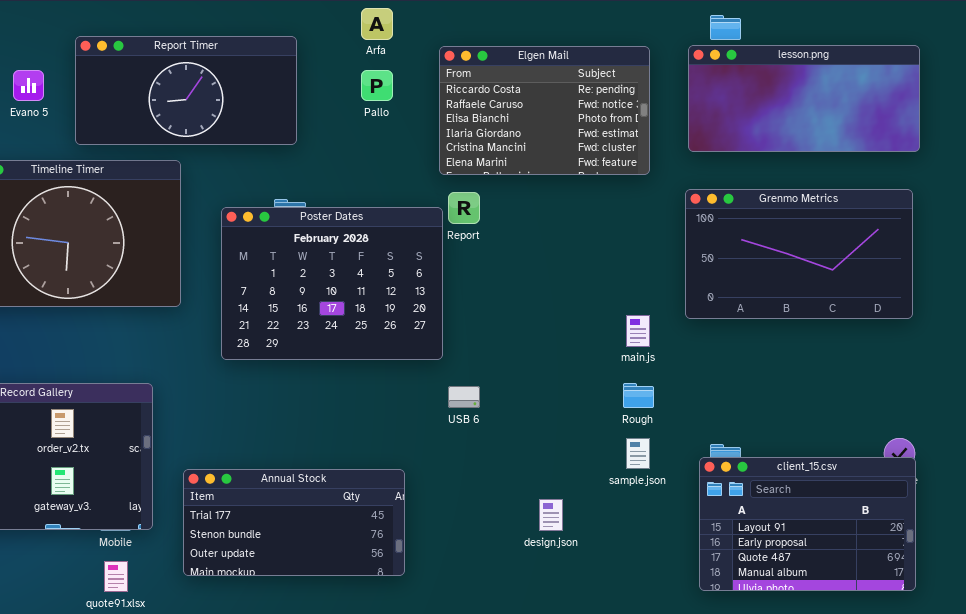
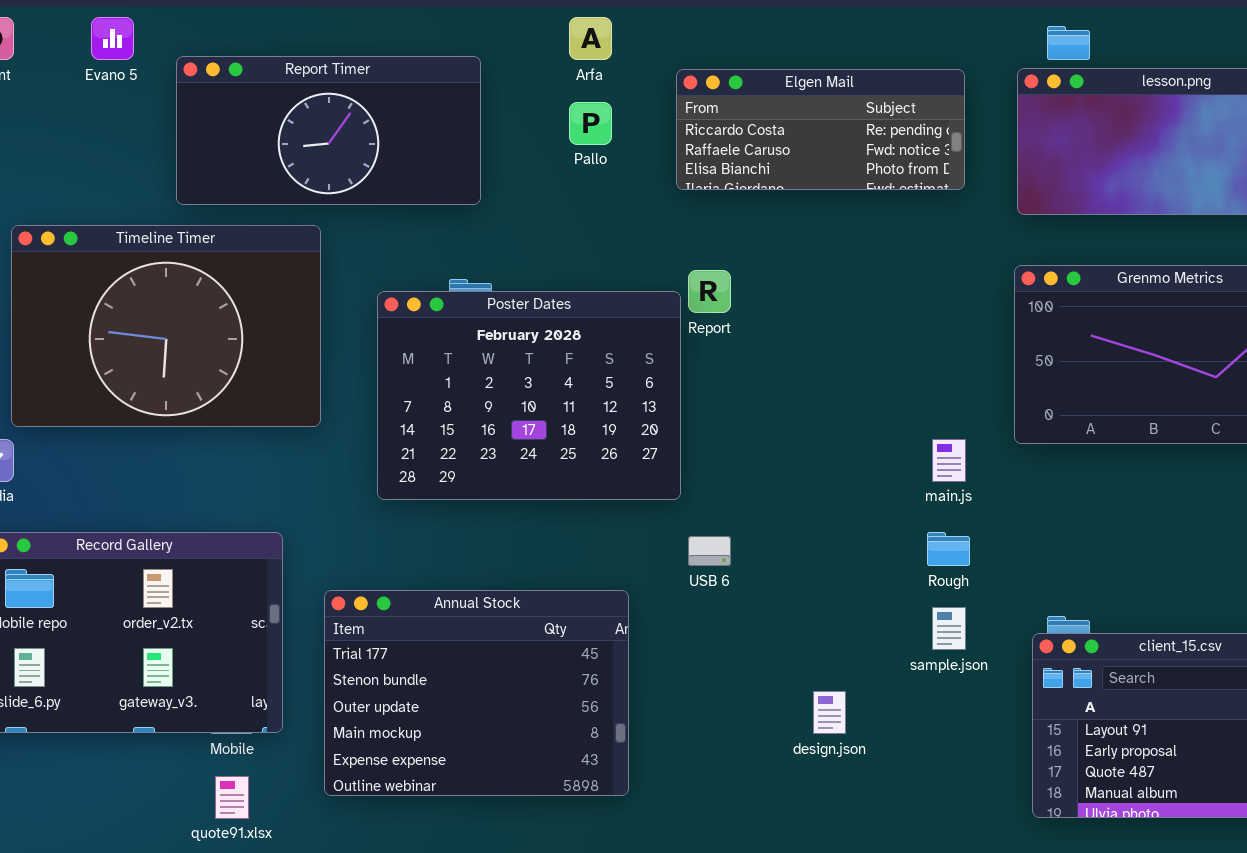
Elgen Mail: [439,46,650,175] -> [676,69,965,190], resized
Evano 5: [13,70,44,101] -> [91,17,134,60], moved
Annual Stock: [183,469,405,576] -> [324,590,629,796], resized

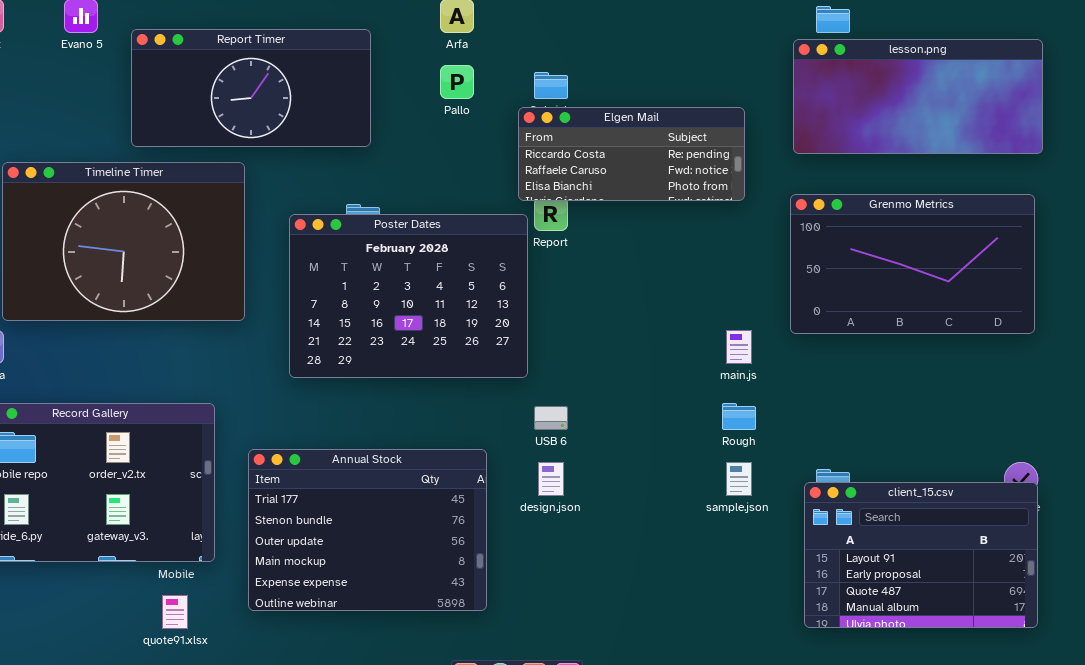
Elgen Mail: [676,69,965,190] -> [518,107,745,201], moved
design.json: [813,691,846,734] -> [538,462,564,496], moved

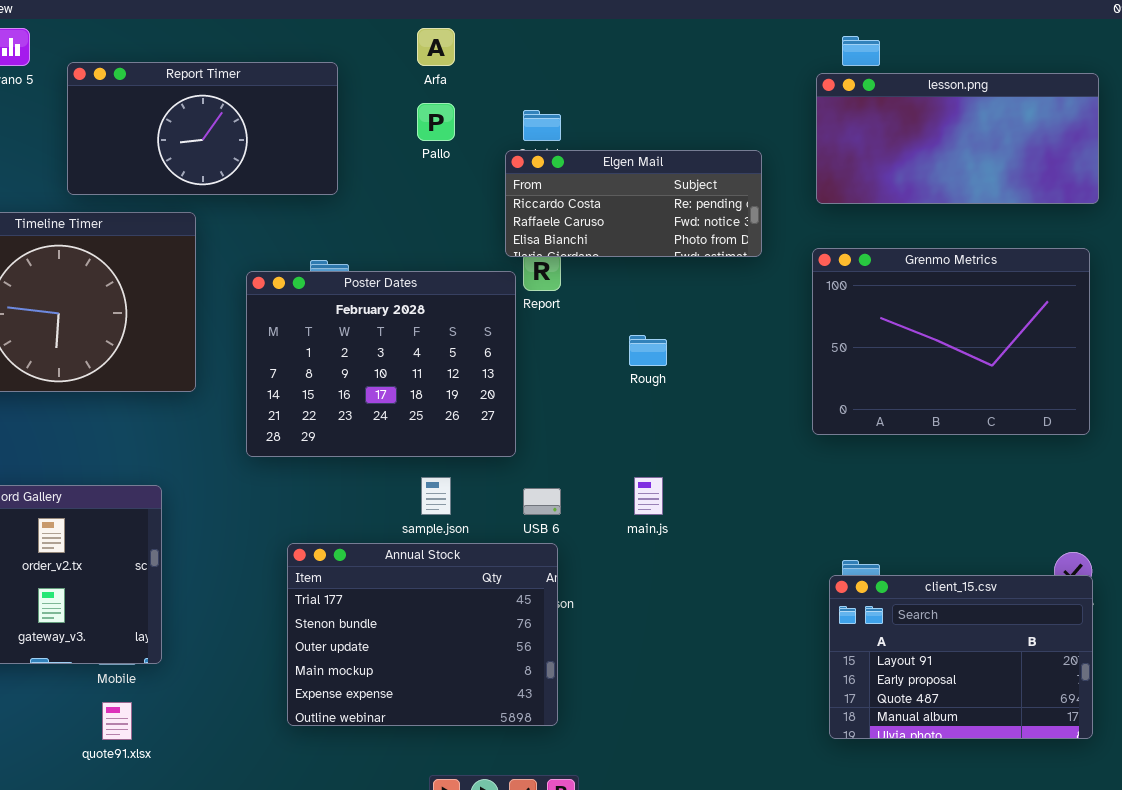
Grenmo Metrics: [790,194,1035,334] -> [812,248,1090,435], resized
main.js: [726,330,752,364] -> [634,477,663,515], moved
Rough: [722,403,756,430] -> [629,335,667,366], moved
Annual Stock: [248,449,487,611] -> [287,543,558,726], moved
sample.json: [726,462,752,496] -> [421,477,451,515], moved

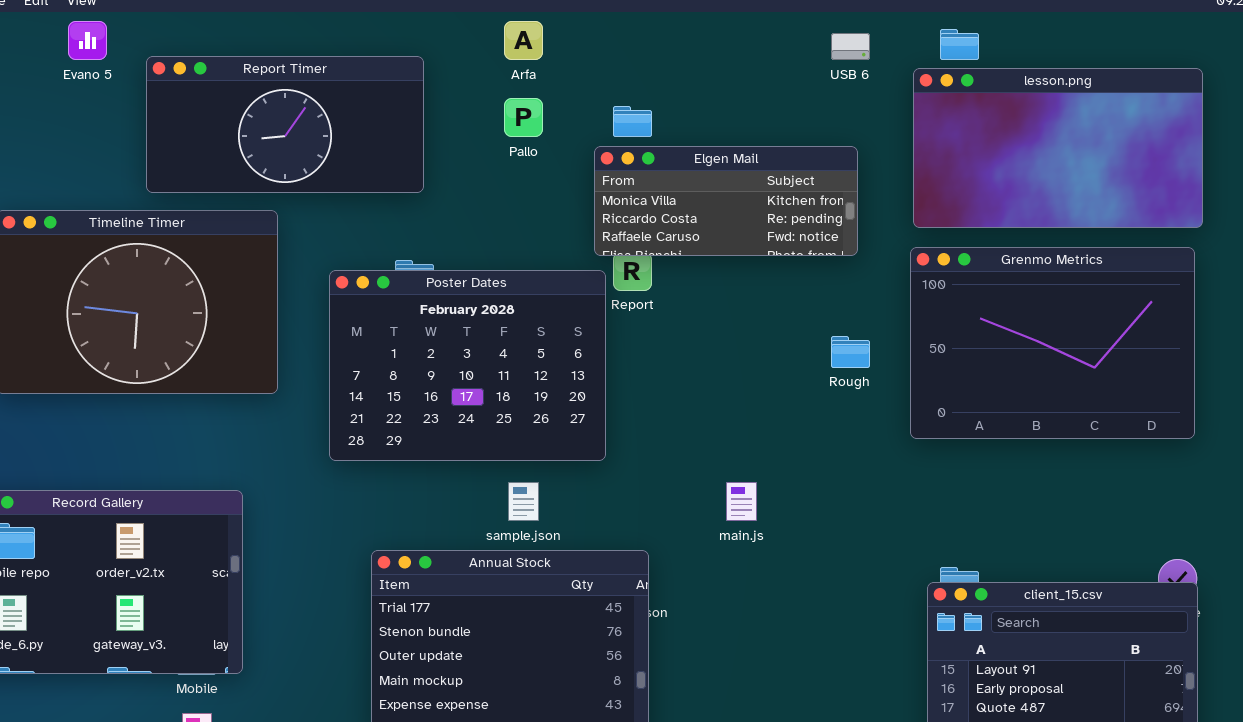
lesson.png: [816,73,1099,204] -> [913,68,1203,228], resized
Elgen Mail: [505,150,762,257] -> [594,146,858,256], scrolled up 1 row
Rough: [629,335,667,366] -> [831,336,870,368], moved
USB 6: [523,488,561,515] -> [831,33,870,60], moved

